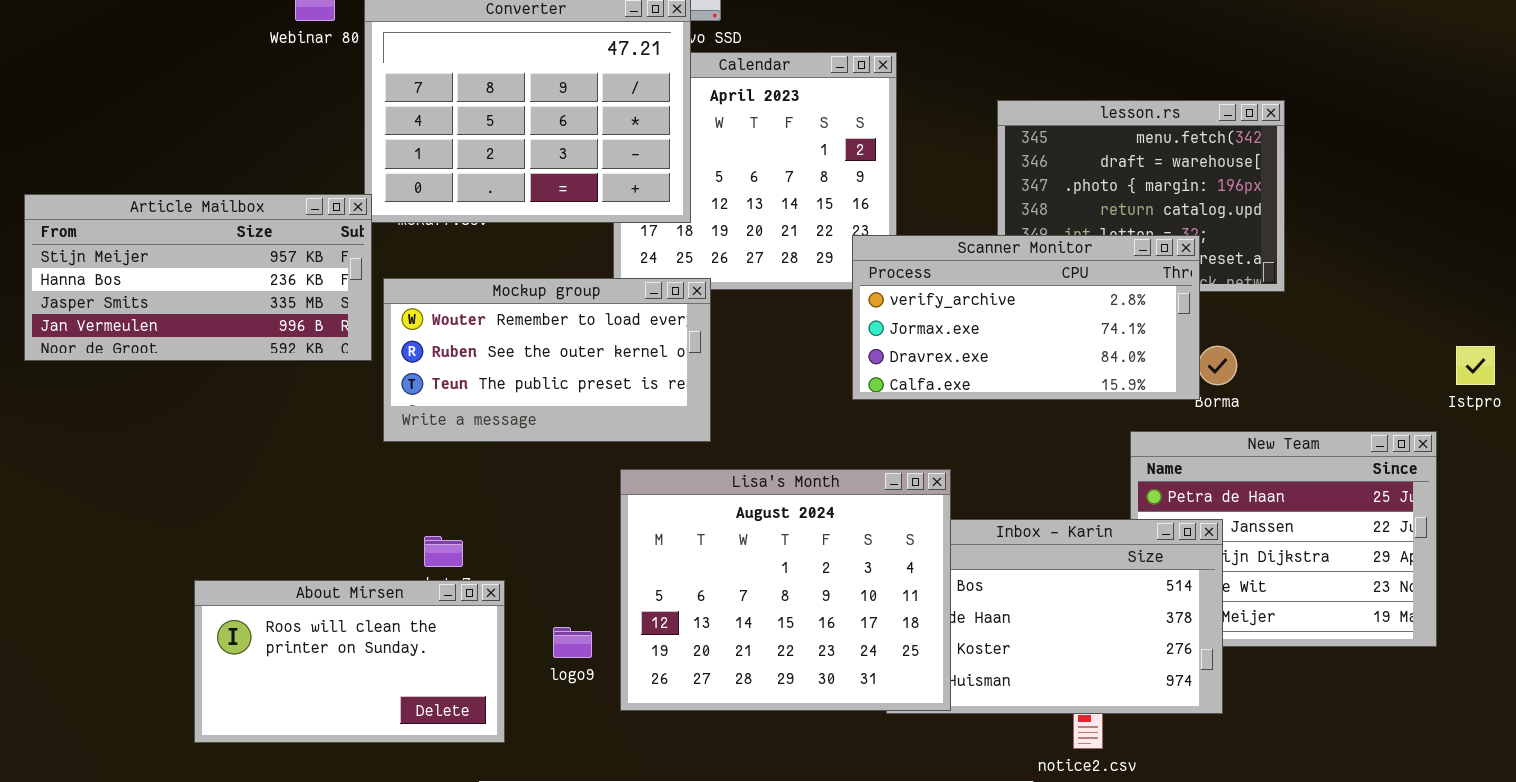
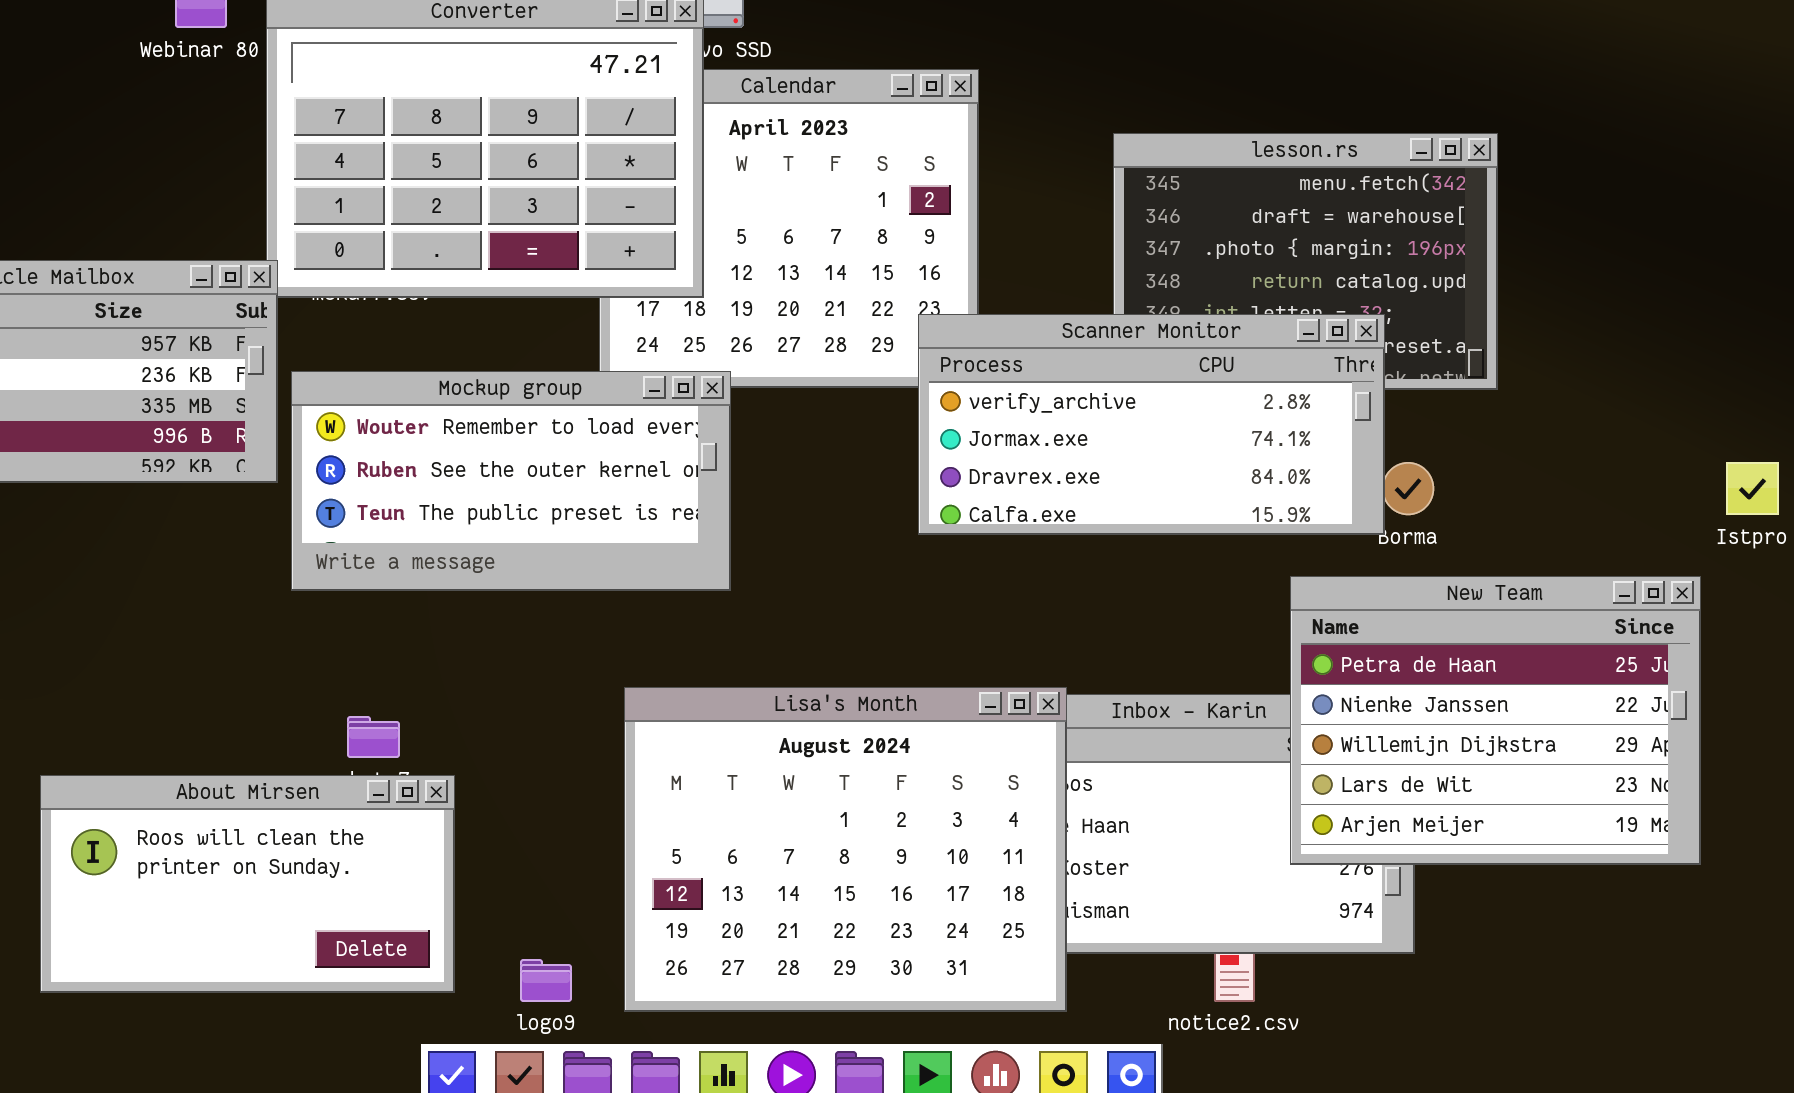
New Team: [1130,431,1437,647] -> [1290,576,1701,865], raised
Lisa's Month: [620,469,951,711] -> [624,687,1067,1012], moved
logo9: [553,627,592,658] -> [520,959,572,1002], moved

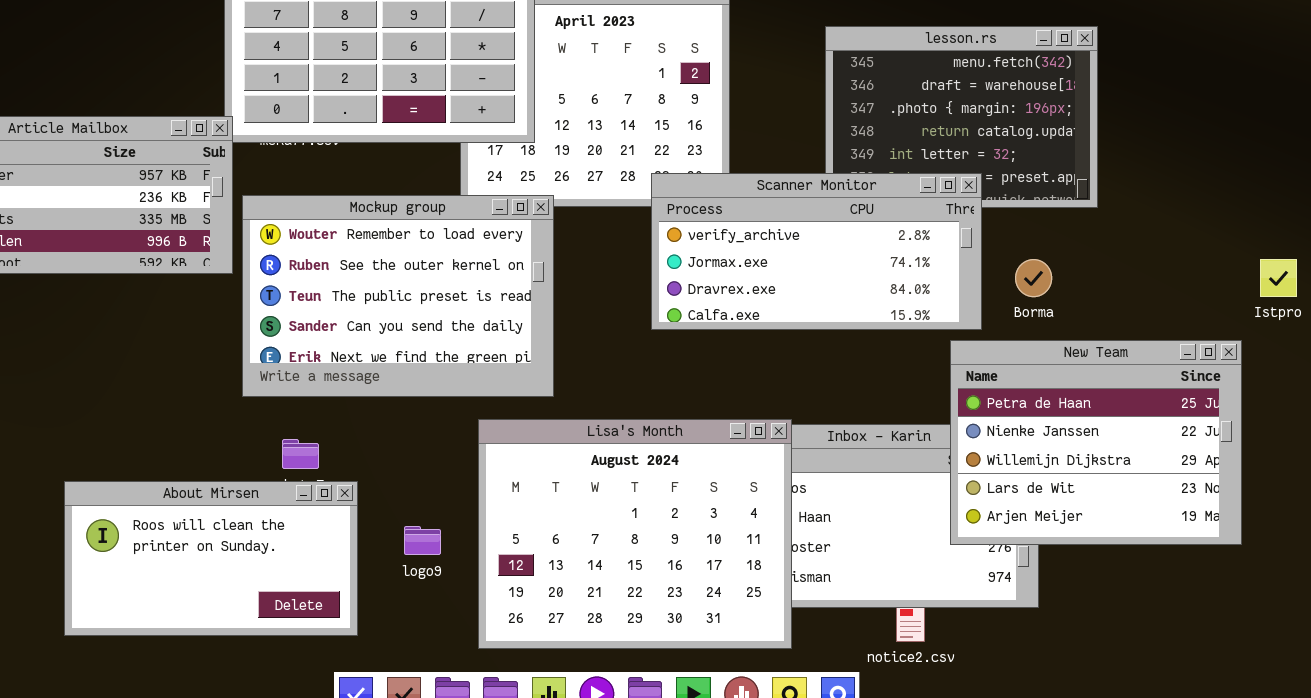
Scanner Monitor: [918,314,1385,535] -> [651,173,982,330], moved
Mockup group: [291,371,731,591] -> [242,195,554,397], resized
logo9: [520,959,572,1002] -> [404,526,441,555], moved

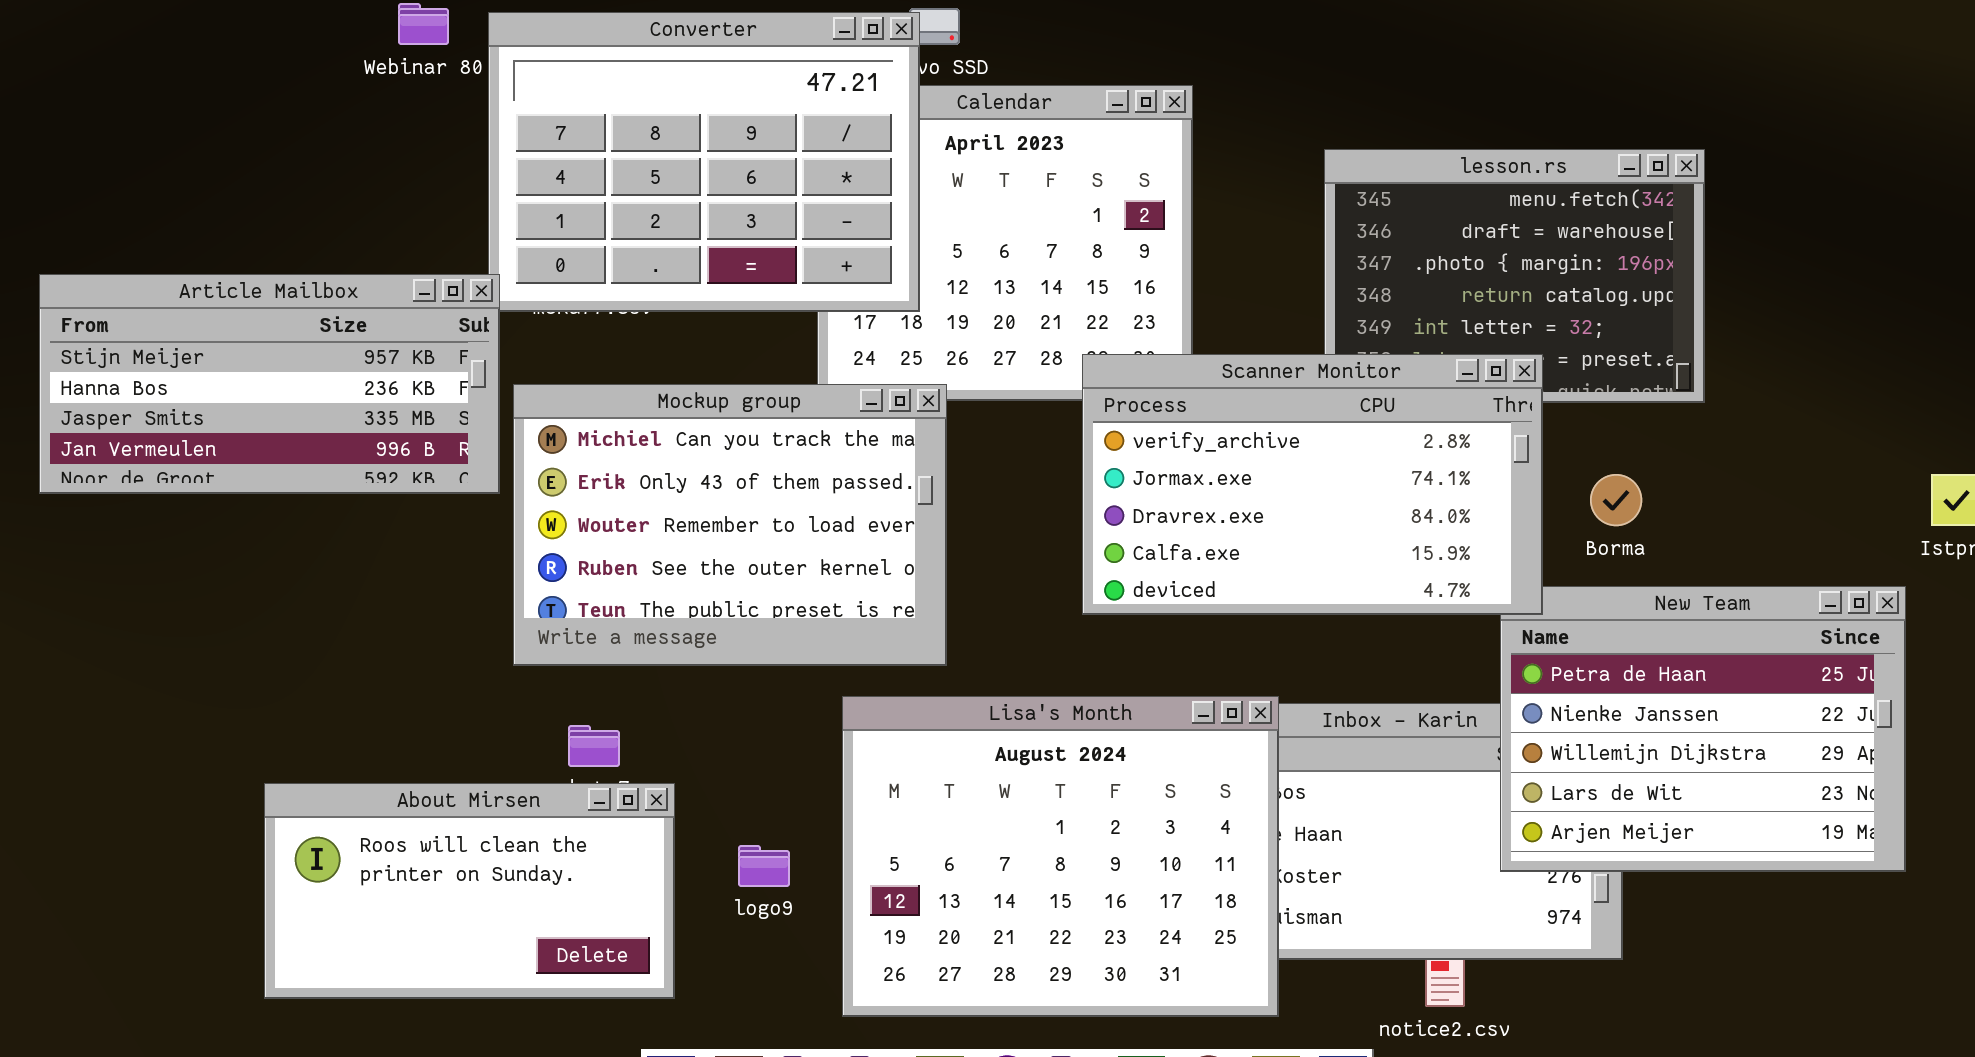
Scanner Monitor: [651,173,982,330] -> [1082,354,1543,615], resized
Mockup group: [242,195,554,397] -> [513,384,947,666], scrolled up 2 rows

